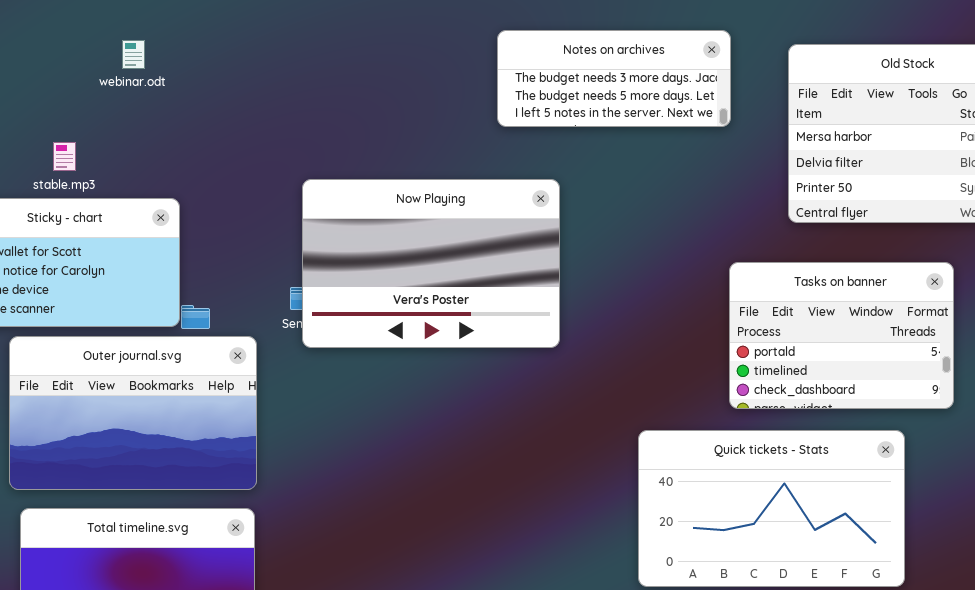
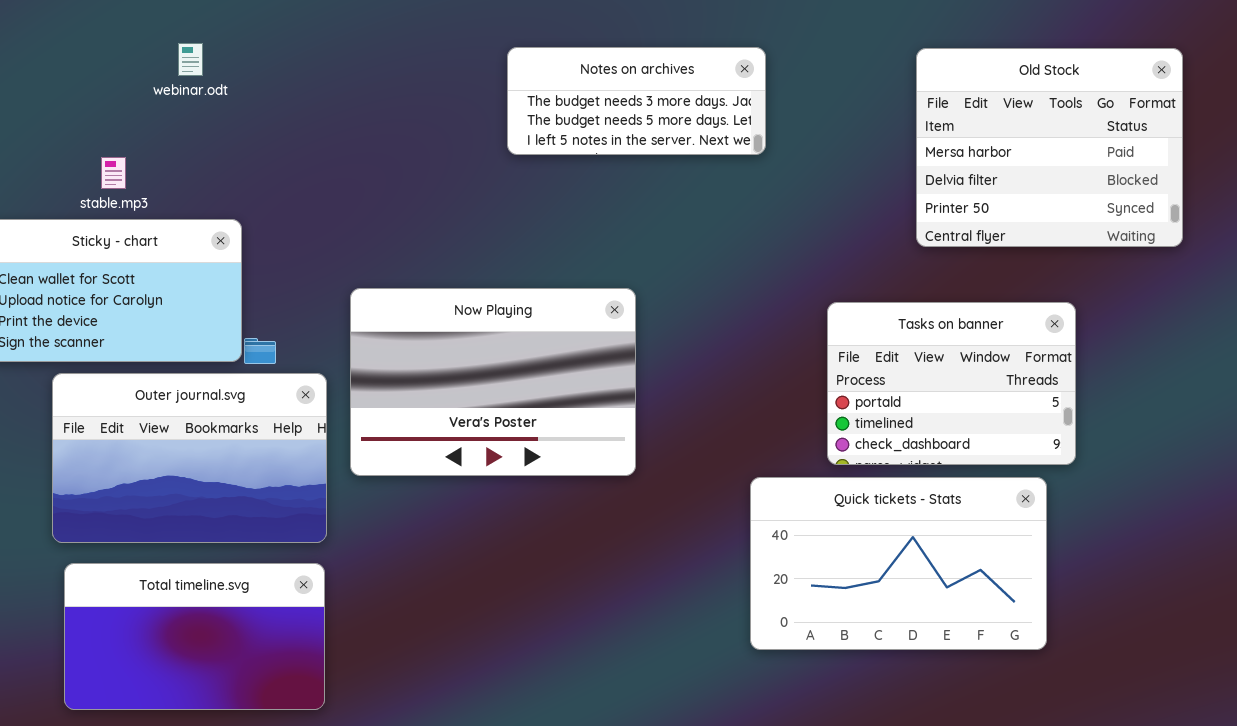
Notes on archives: [497,30,731,127] -> [507,47,766,155], moved
Now Playing: [302,179,560,348] -> [350,288,636,476], moved
Tasks on banner: [729,262,954,409] -> [827,302,1076,465], moved

